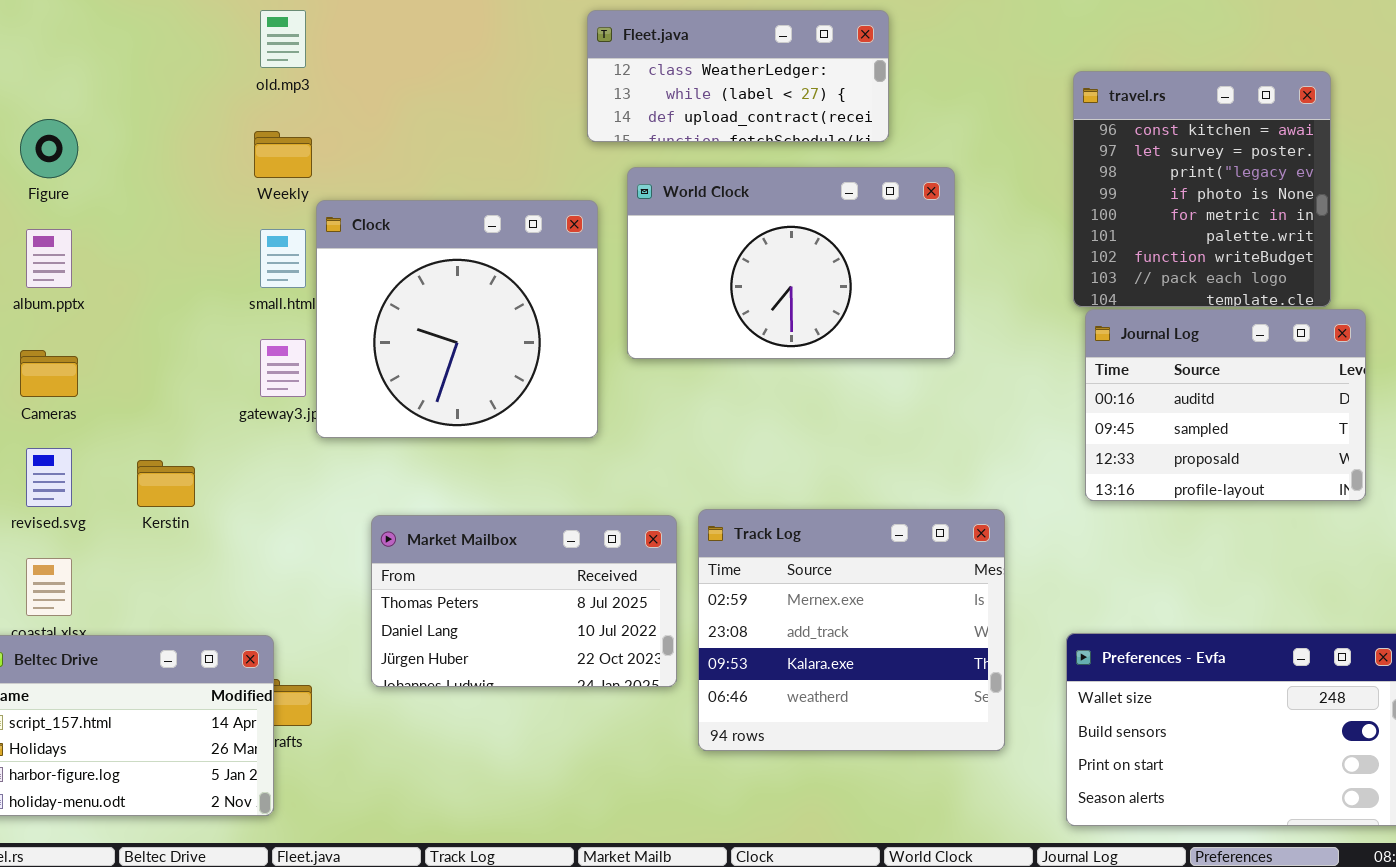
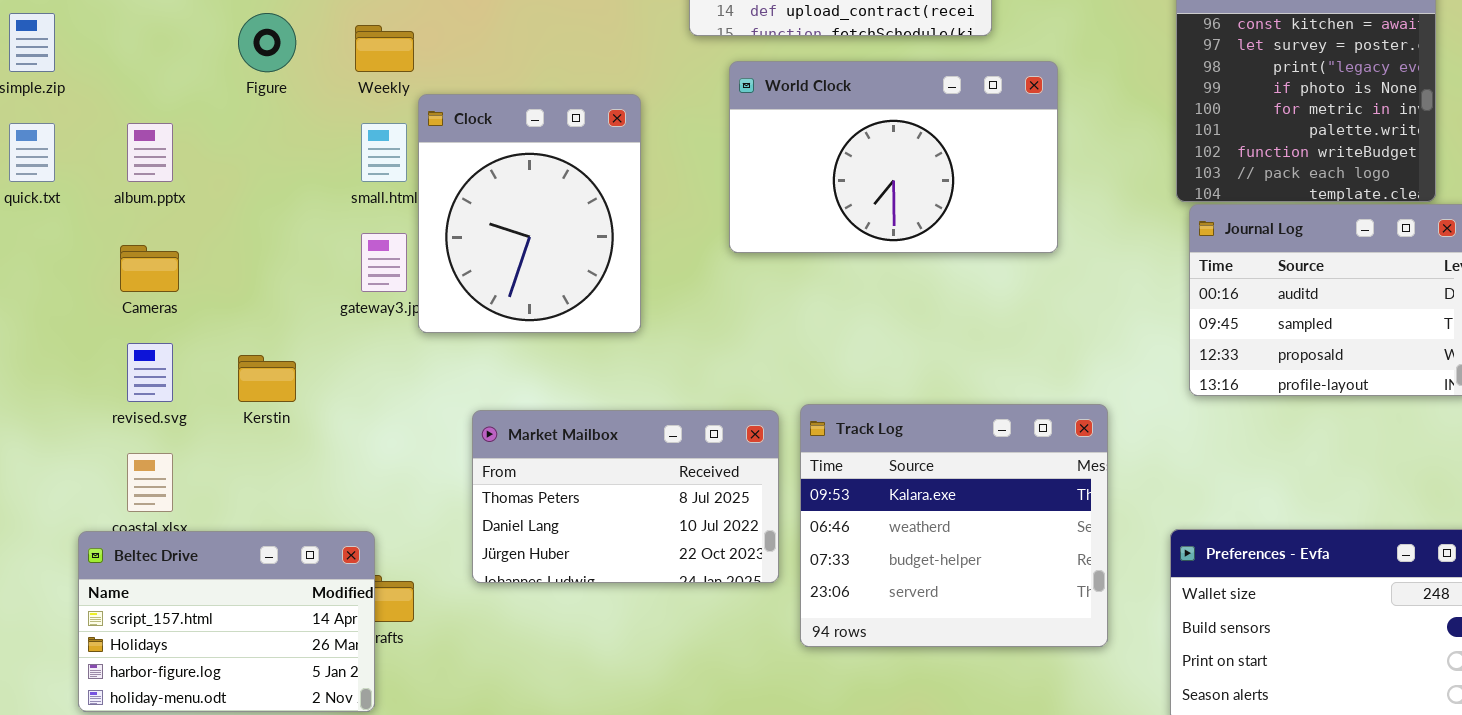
Figure: [20,119,78,178] -> [238,13,296,72], moved
Clock: [316,200,598,438] -> [418,94,641,333], resized
Track Log: [698,509,1005,751] -> [800,404,1108,647], scrolled down 2 rows

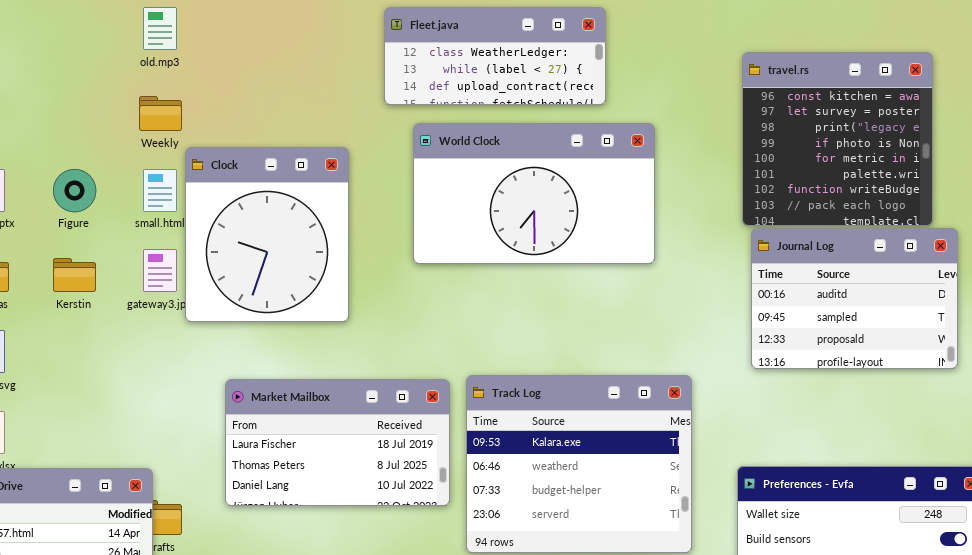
Figure: [238,13,296,72] -> [53,169,96,212], moved
Kerstin: [238,355,296,402] -> [53,258,96,292], moved
Market Mailbox: [472,410,779,583] -> [225,379,450,506], scrolled up 1 row

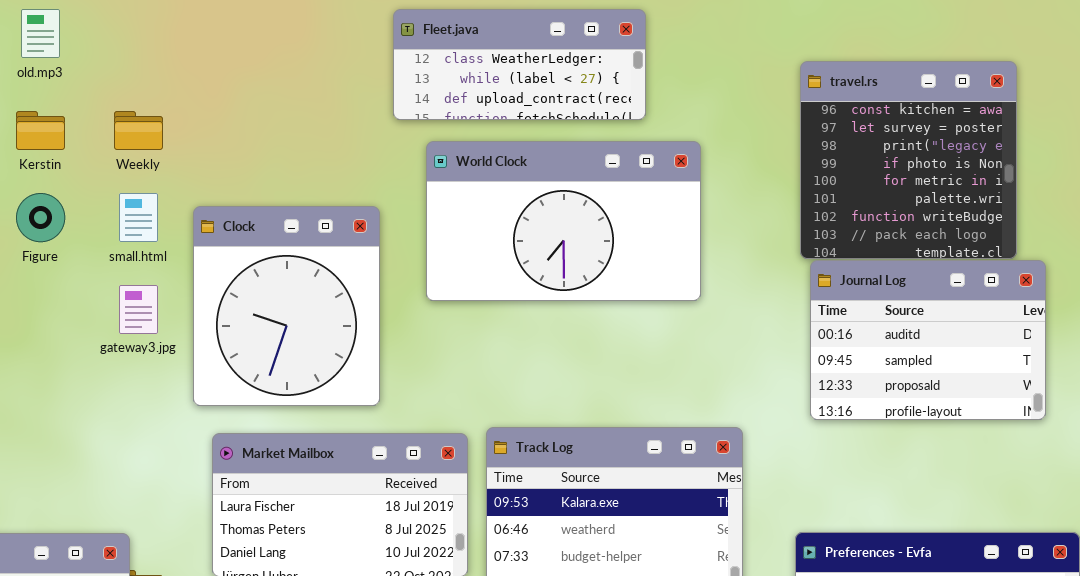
old.mp3: [143,7,177,50] -> [21,9,60,58], moved
Clock: [185,147,349,322] -> [193,206,380,406], moved
Kerstin: [53,258,96,292] -> [16,111,65,150], moved

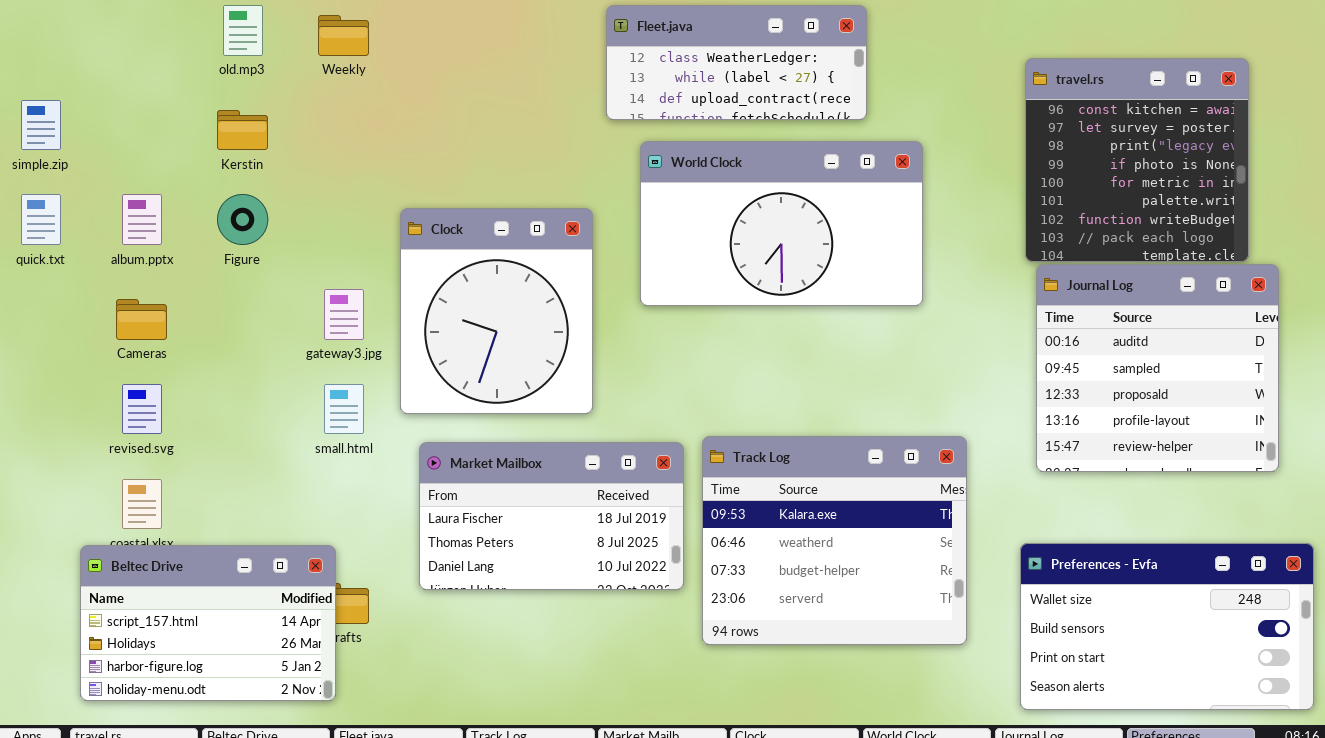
Weekly: [114,111,163,150] -> [318,15,369,56], moved
small.html: [119,193,158,242] -> [324,384,364,434], moved
Journal Log: [810,260,1046,420] -> [1036,264,1279,472], resized

